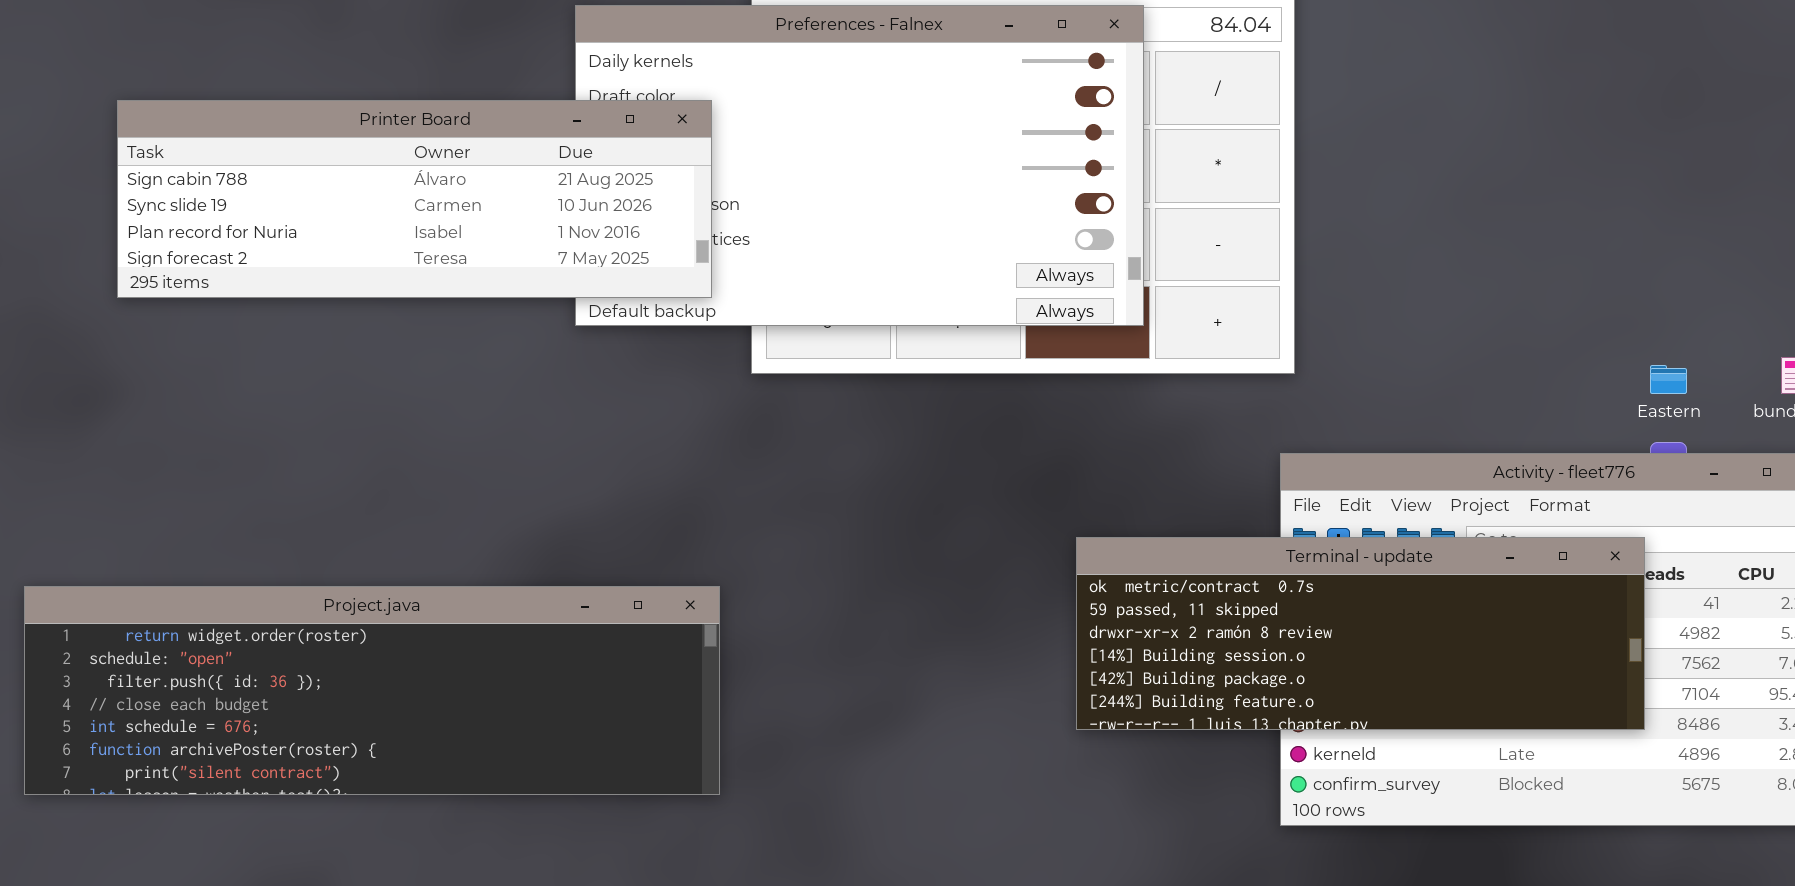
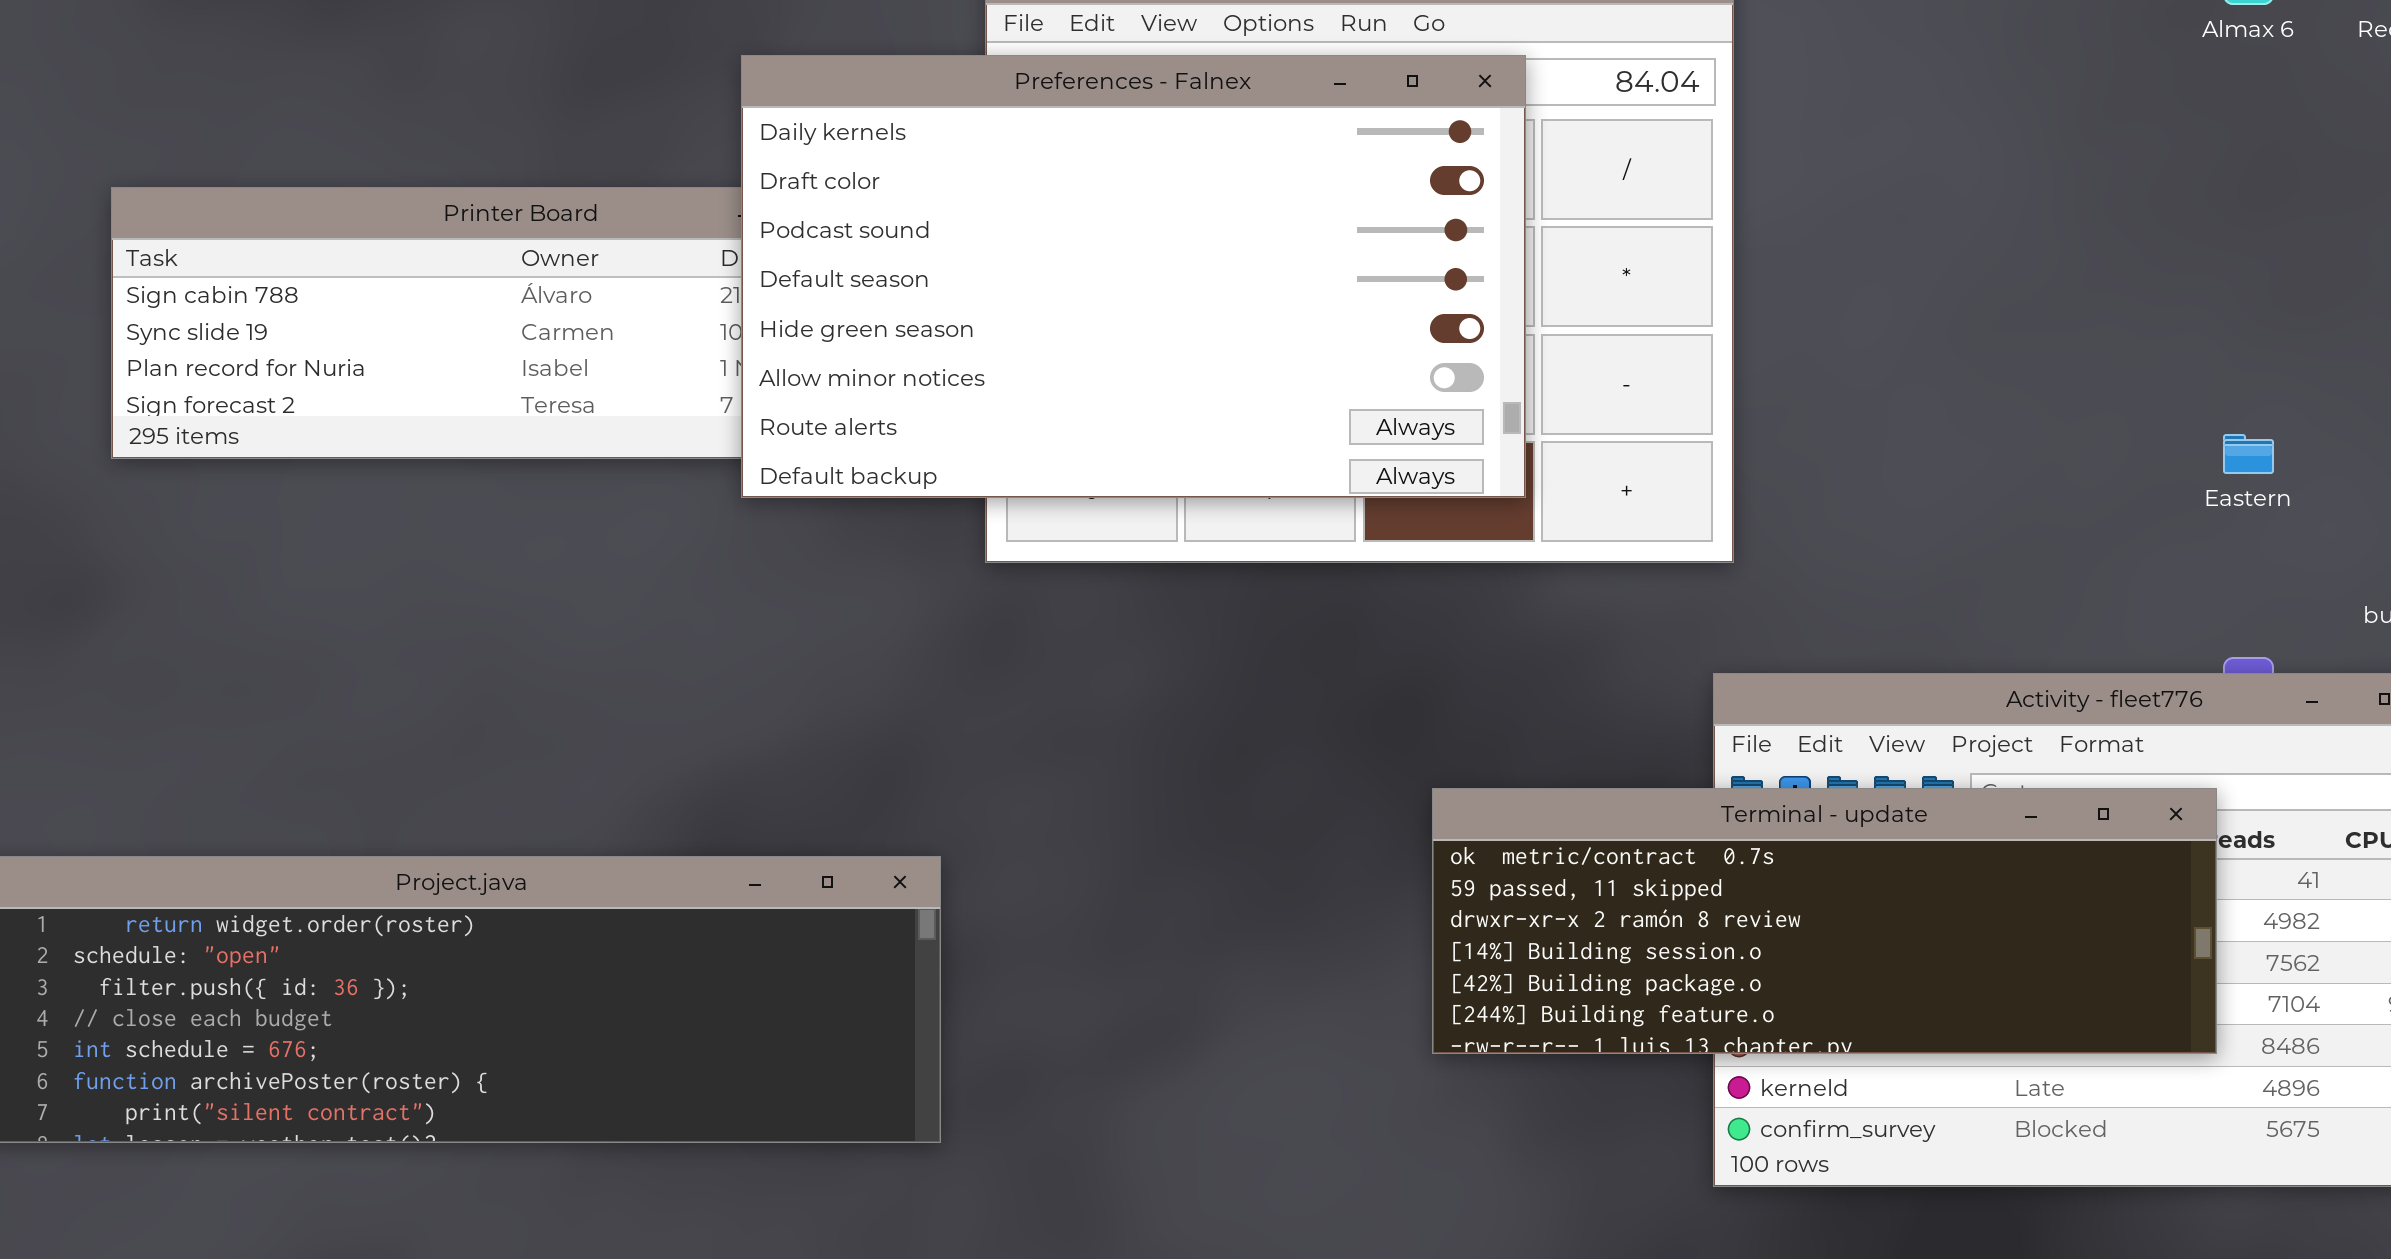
Preferences - Falnex: [575,5,1144,326] -> [741,55,1526,498], raised
Eastern: [1650,365,1687,394] -> [2223,434,2274,474], moved

